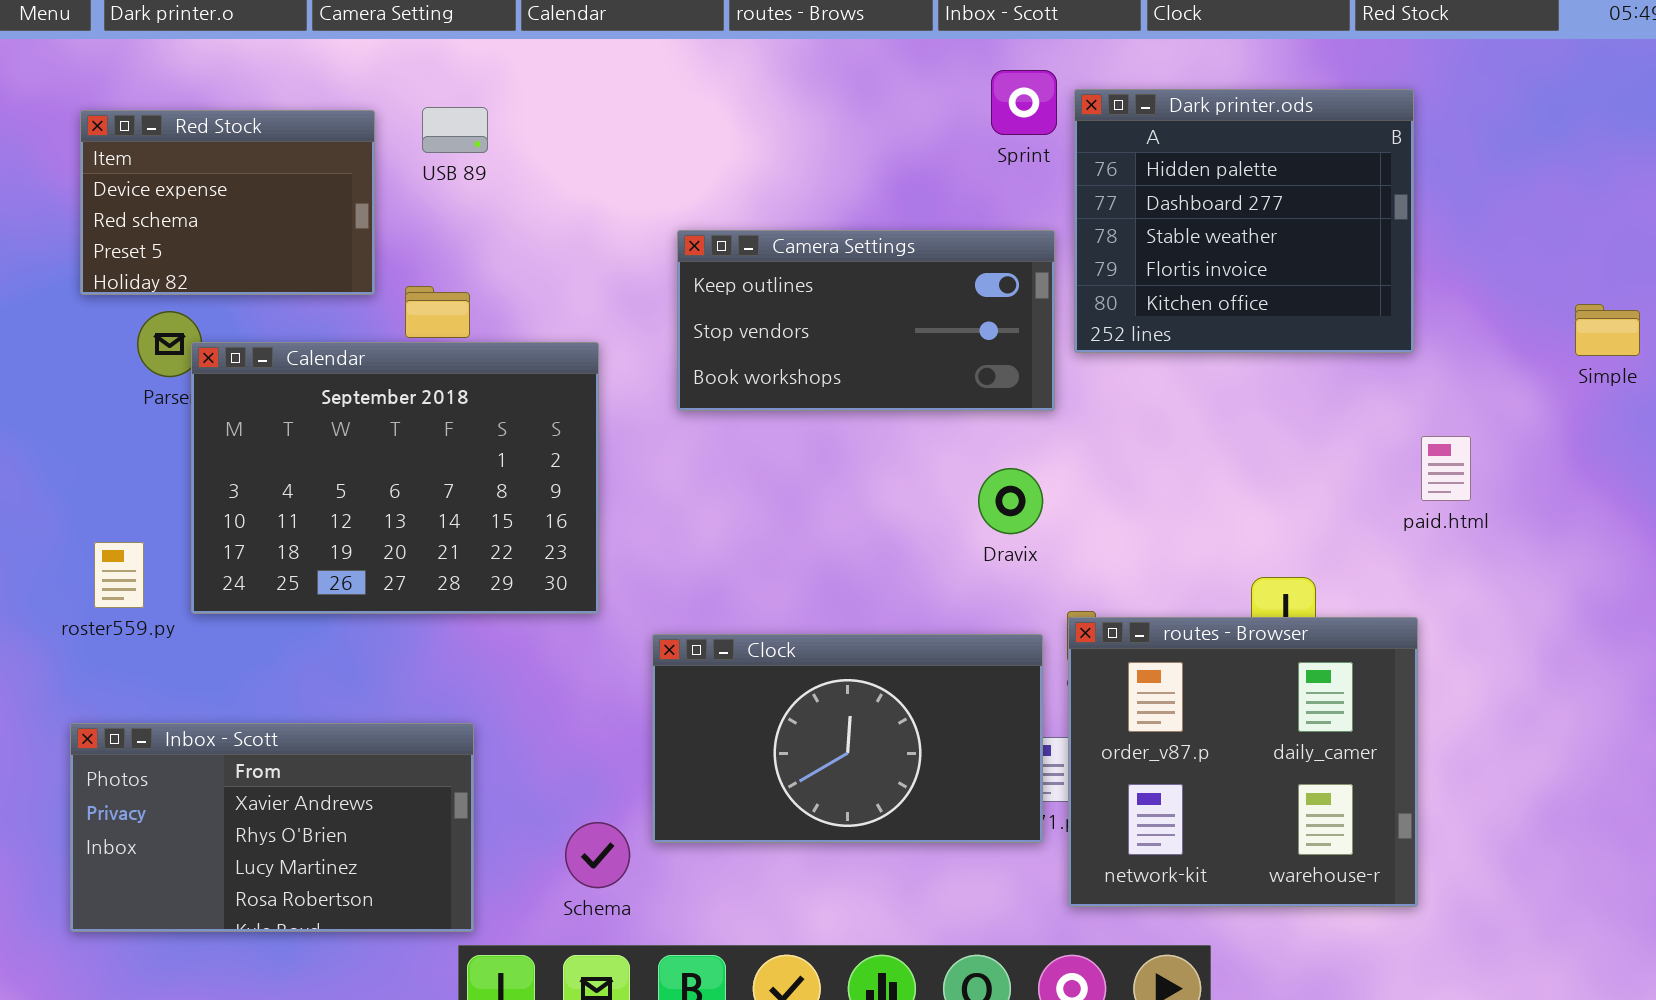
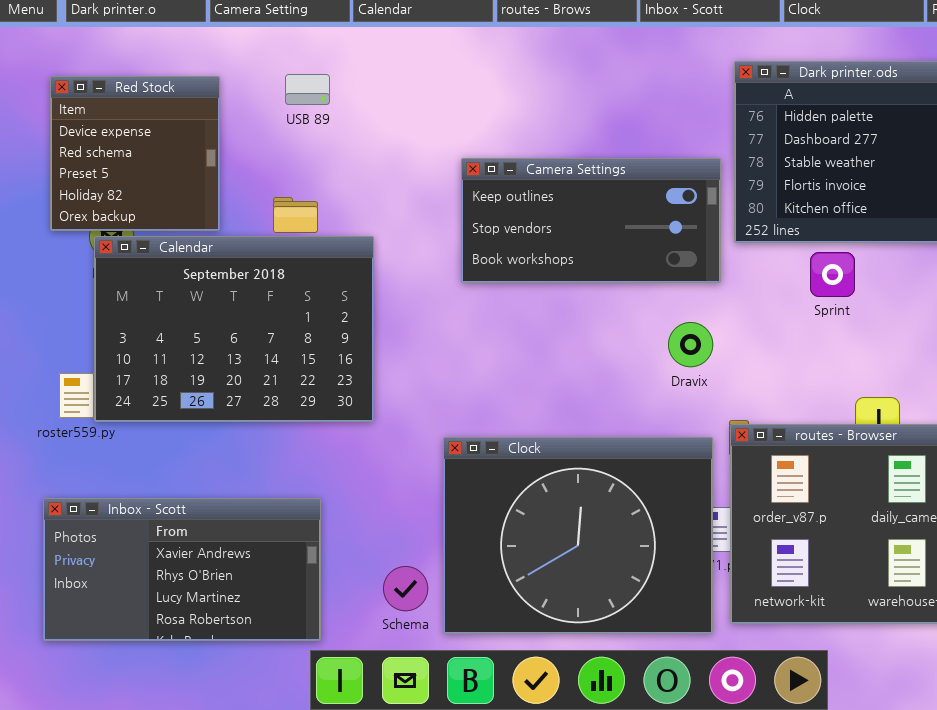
Sprint: [991,70,1057,135] -> [810,252,855,297], moved
Red Stock: [80,110,375,295] -> [50,76,220,231], resized
Calendar: [191,342,599,614] -> [94,236,374,422], moved
Clock: [652,634,1043,843] -> [443,437,713,634], resized

